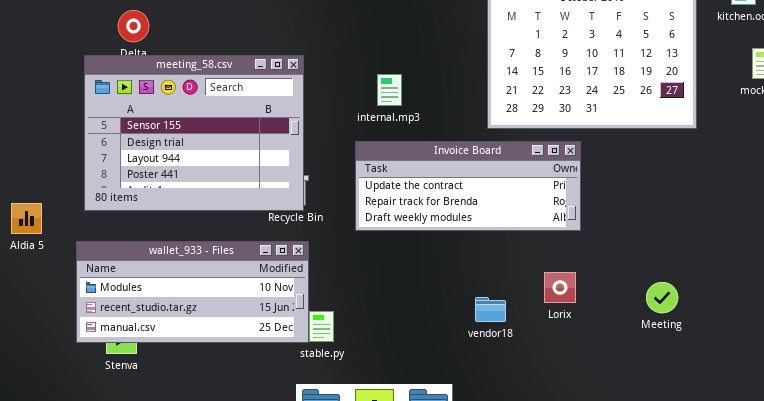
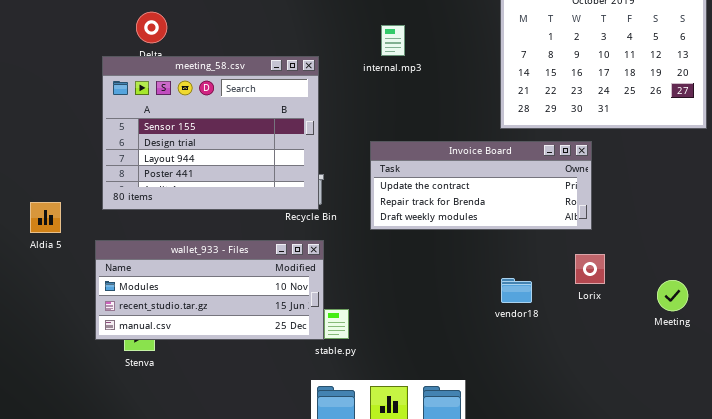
internal.mp3: [377,74,402,106] -> [381,25,405,56], moved
Lorix: [544,272,576,303] -> [575,254,605,284], moved
vendor18: [475,297,506,322] -> [501,278,532,303], moved

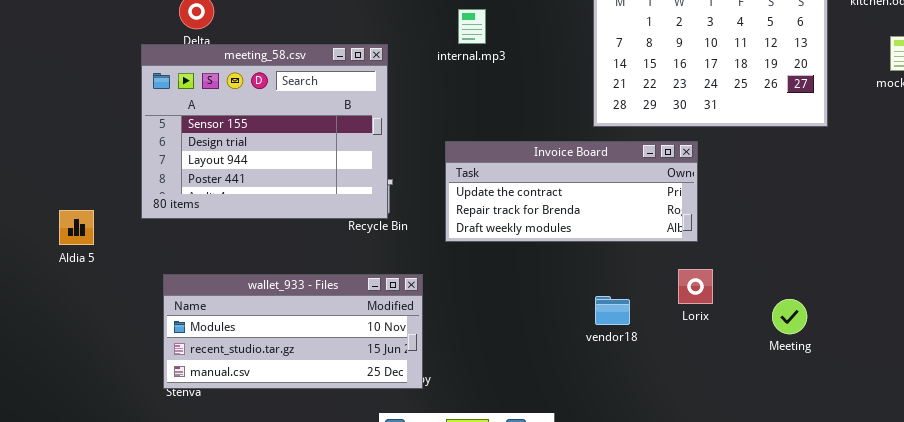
wallet_933 - Files: [95,240,324,340] -> [163,274,423,389], moved

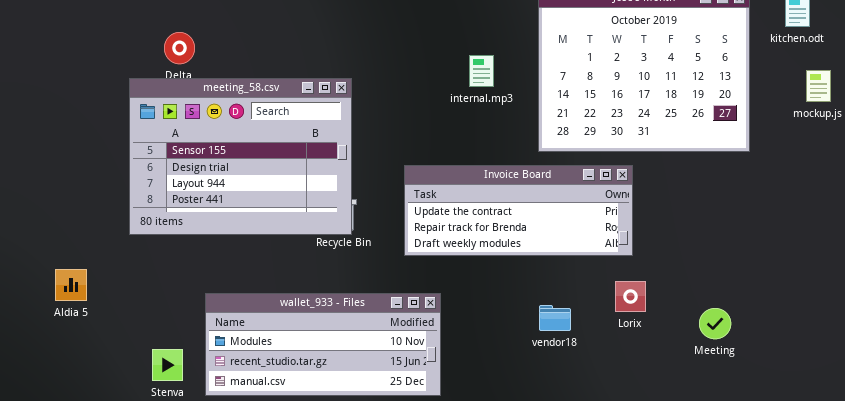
internal.mp3: [458,9,486,44] -> [469,55,494,87], moved
Aldia 5: [59,210,94,245] -> [55,269,87,301], moved
wallet_933 - Files: [163,274,423,389] -> [205,293,441,396], moved

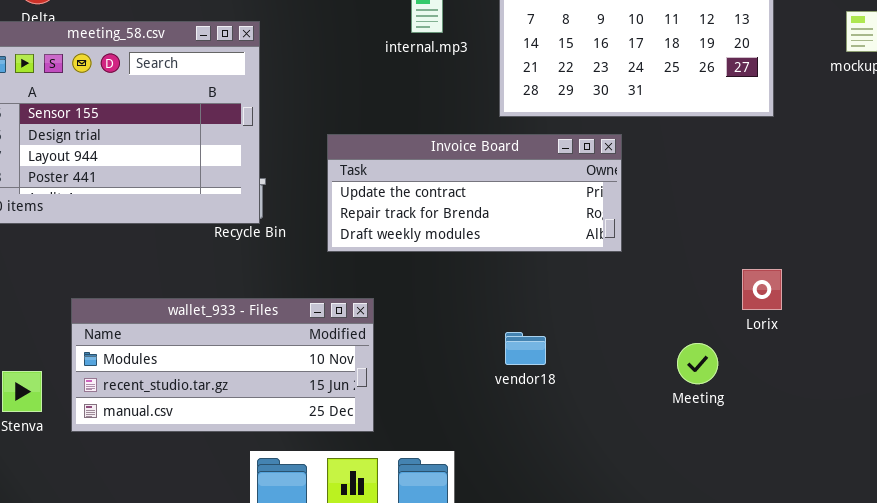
Lorix: [615,281,646,312] -> [742,269,782,310], moved
vendor18: [539,305,571,331] -> [505,332,546,365], moved
Meeting: [699,308,731,339] -> [677,343,718,384], moved

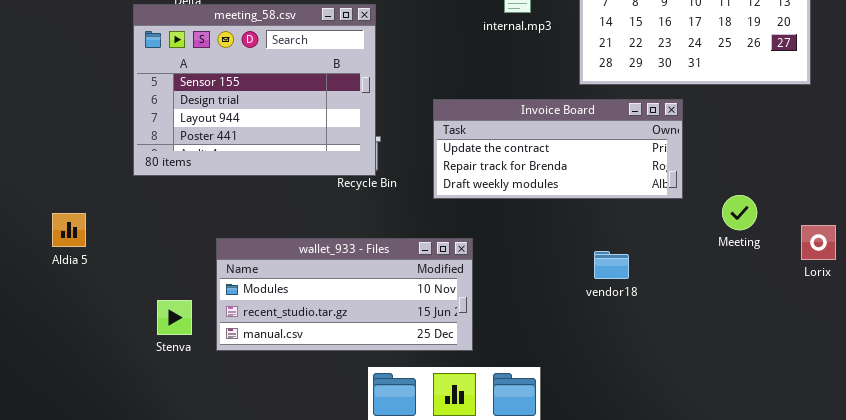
Lorix: [742,269,782,310] -> [801,225,836,260], moved
vendor18: [505,332,546,365] -> [594,251,629,279], moved
Meeting: [677,343,718,384] -> [722,195,757,230], moved

